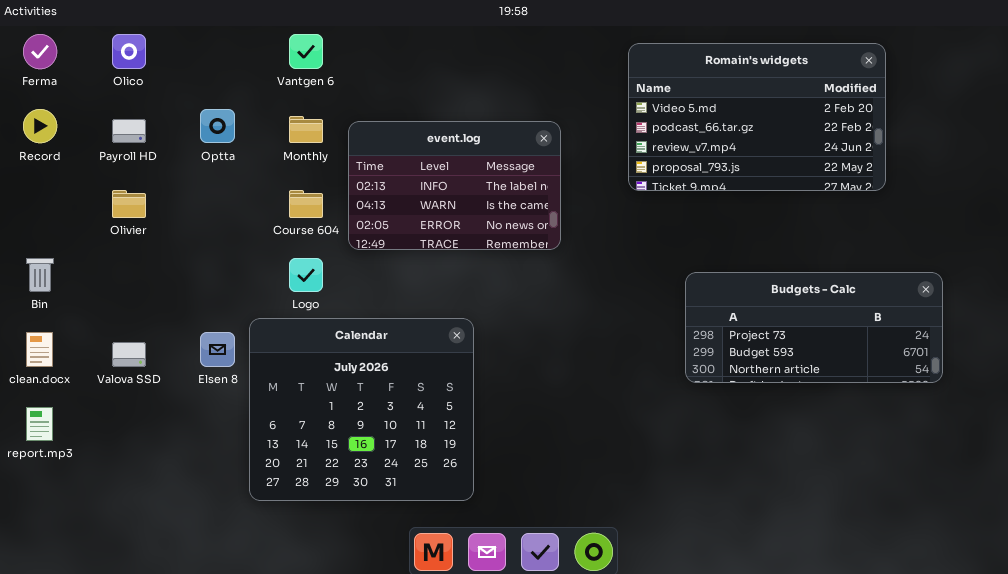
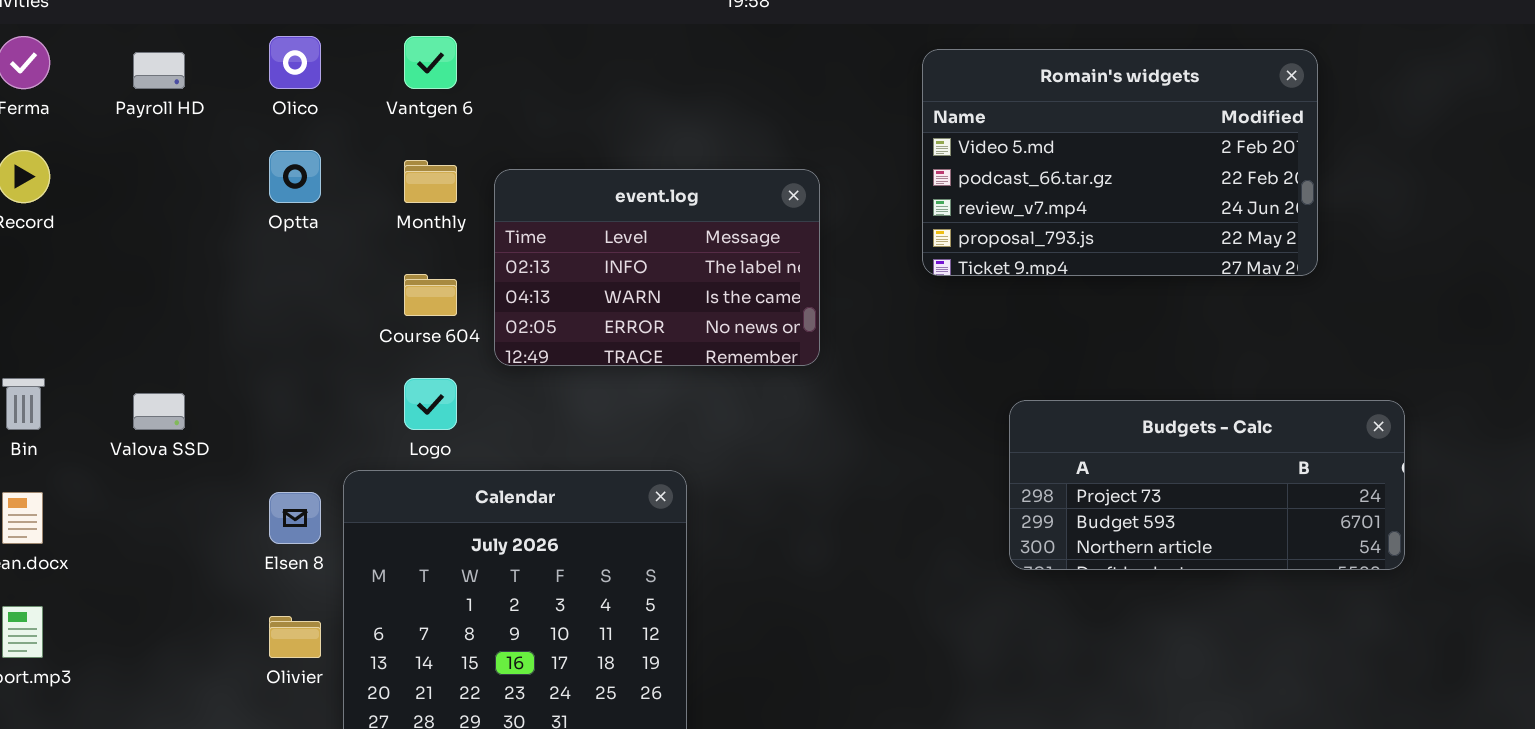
Olico: [112,34,146,69] -> [269,36,321,89], moved
Payroll HD: [112,119,146,143] -> [133,52,185,89], moved
Olivier: [112,190,146,218] -> [269,616,321,658], moved
Valova SSD: [112,342,146,367] -> [133,393,185,430], moved

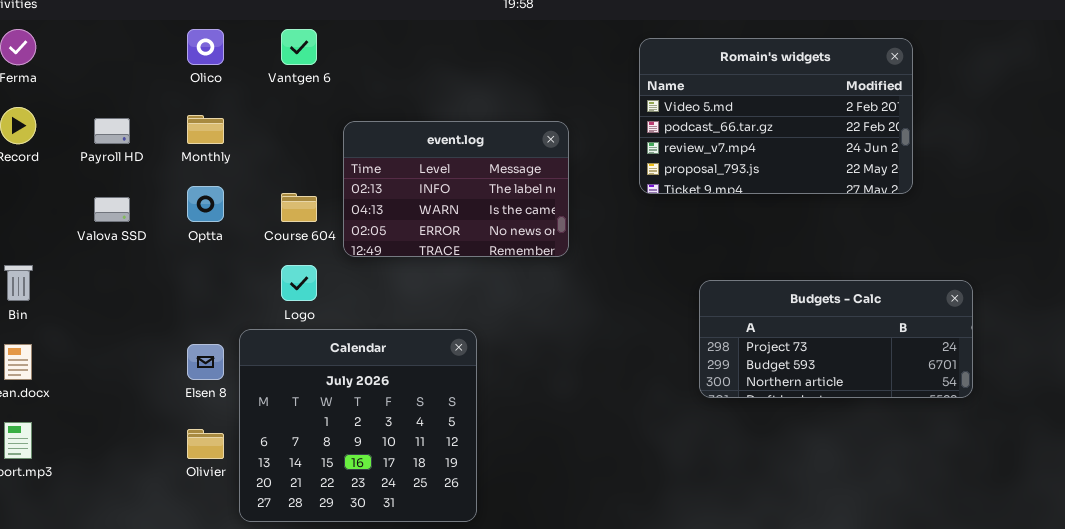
Payroll HD: [133,52,185,89] -> [94,118,130,144], moved
Optta: [269,150,321,203] -> [187,186,224,222], moved
Monthly: [404,160,457,203] -> [187,115,224,144], moved
Valova SSD: [133,393,185,430] -> [94,197,130,222], moved

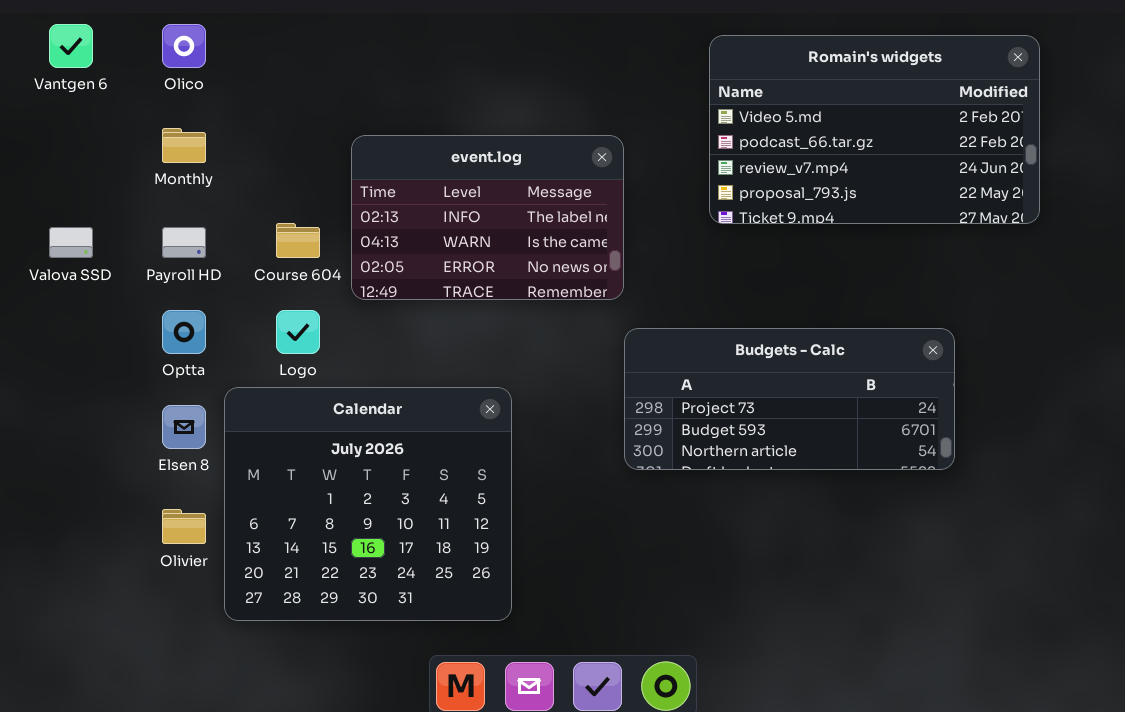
Vantgen 6: [281,29,317,65] -> [49,24,93,68], moved
Payroll HD: [94,118,130,144] -> [162,227,206,258], moved
Optta: [187,186,224,222] -> [162,310,206,354], moved
Budgets - Calc: [699,280,973,398] -> [624,328,955,470], moved

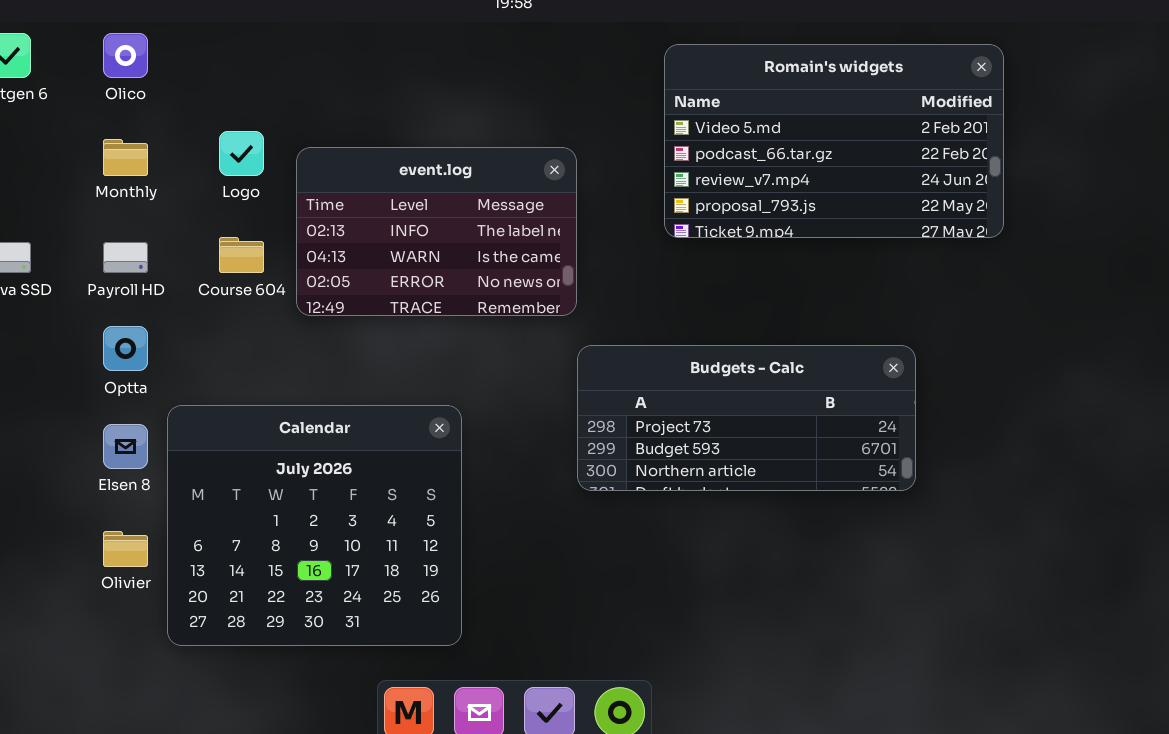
Logo: [276,310,320,354] -> [219,131,264,176], moved

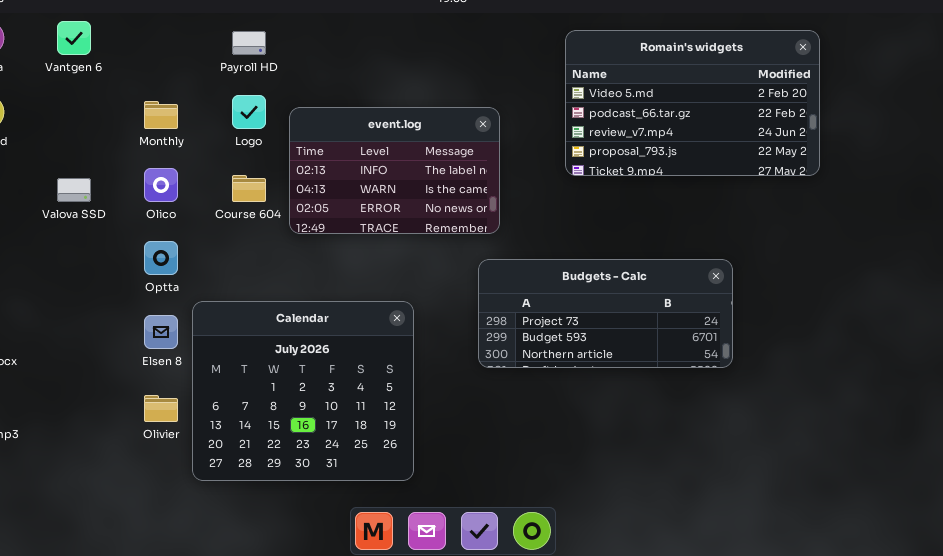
Olico: [103,33,148,78] -> [144,168,178,202], moved
Payroll HD: [103,242,148,273] -> [232,31,266,55], moved
Budgets - Calc: [577,345,916,491] -> [478,259,733,368], moved

